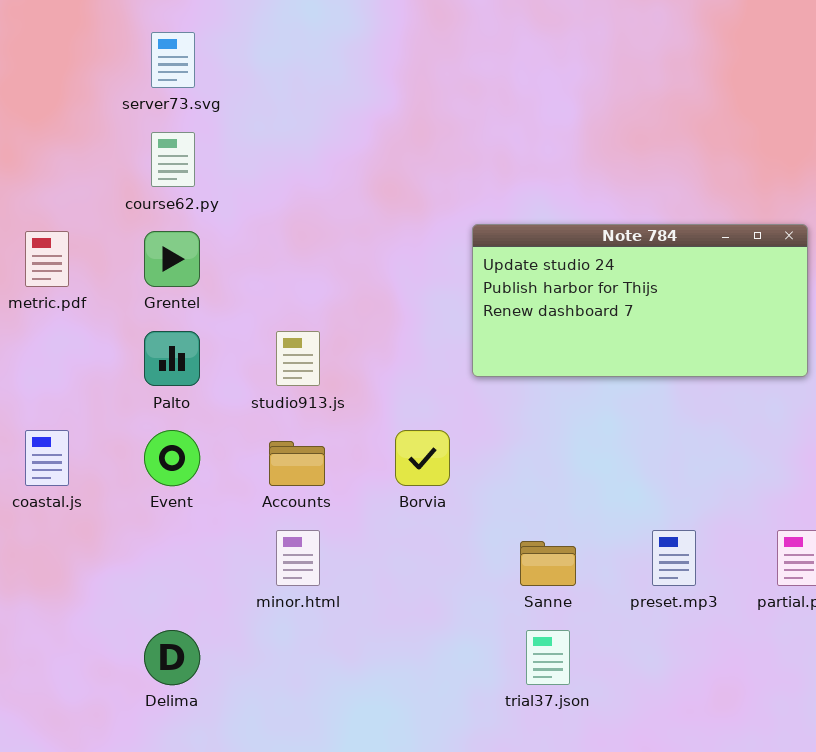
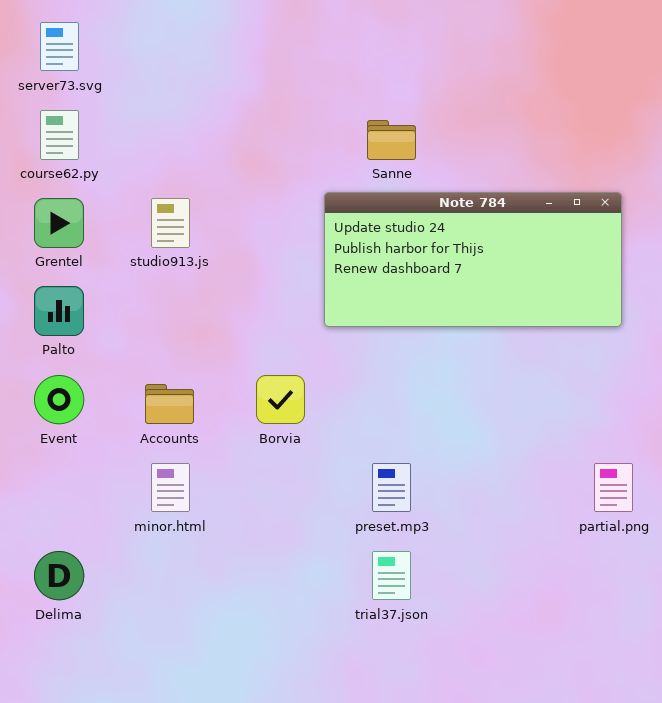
studio913.js: [276,331,320,386] -> [151,198,190,248], moved
preset.mp3: [652,530,696,586] -> [372,463,411,512], moved
Sanne: [520,541,576,586] -> [367,120,416,160], moved

